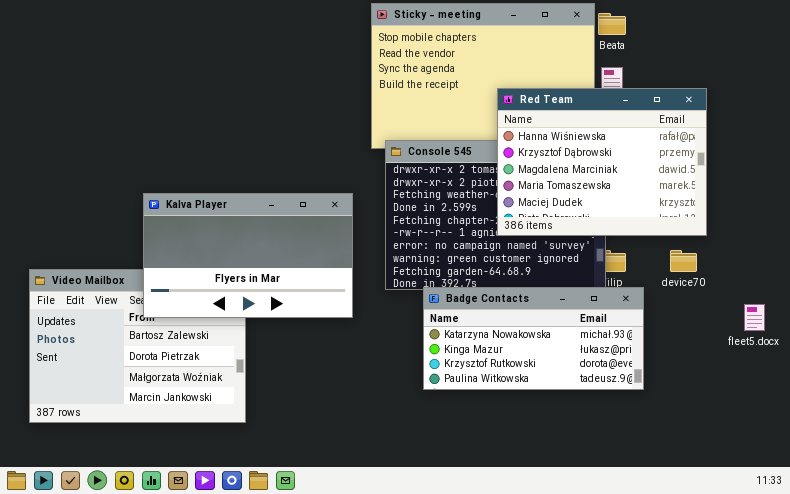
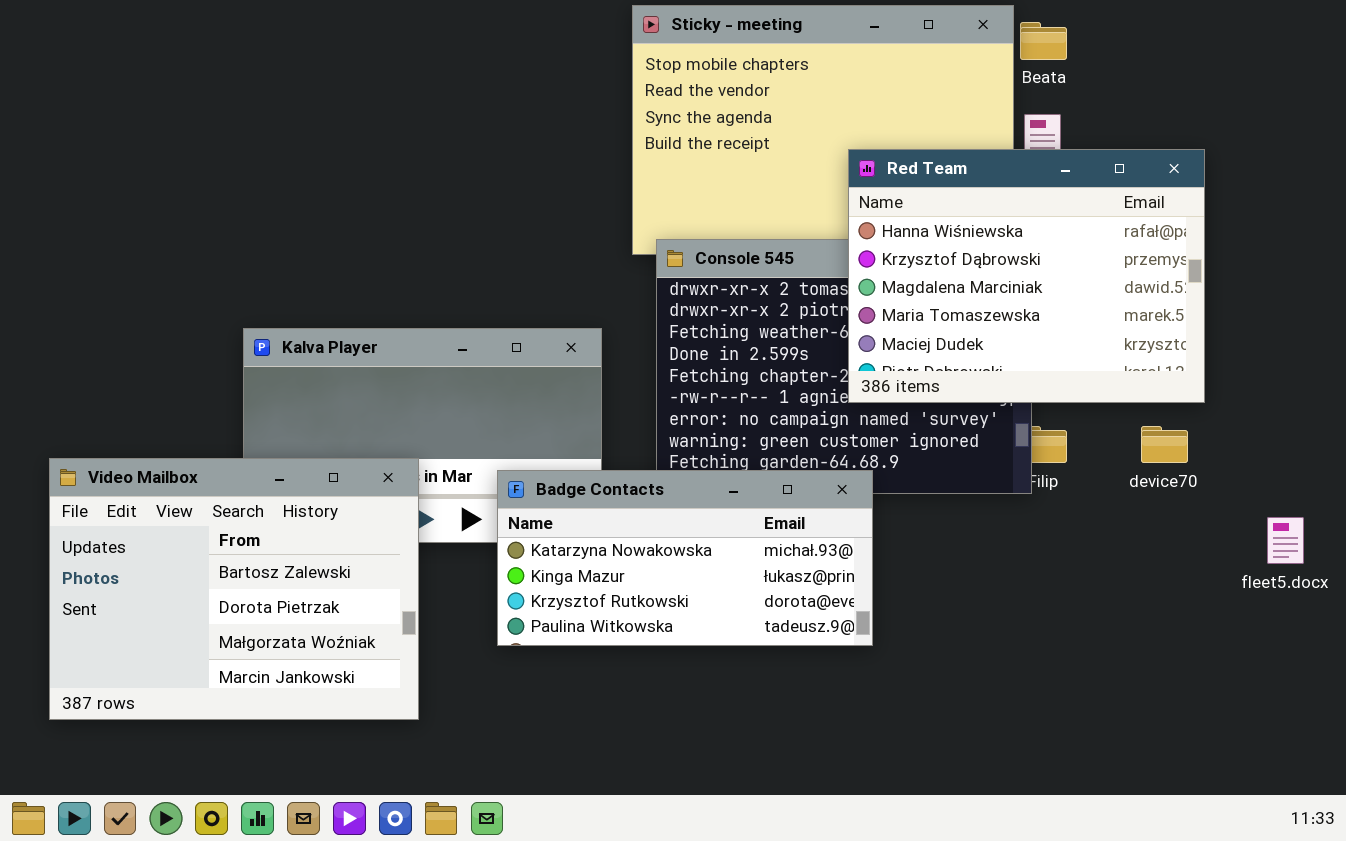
Video Mailbox: [29,269,246,423] -> [49,458,419,720], raised
Badge Contacts: [423,287,644,390] -> [497,470,873,646], moved

